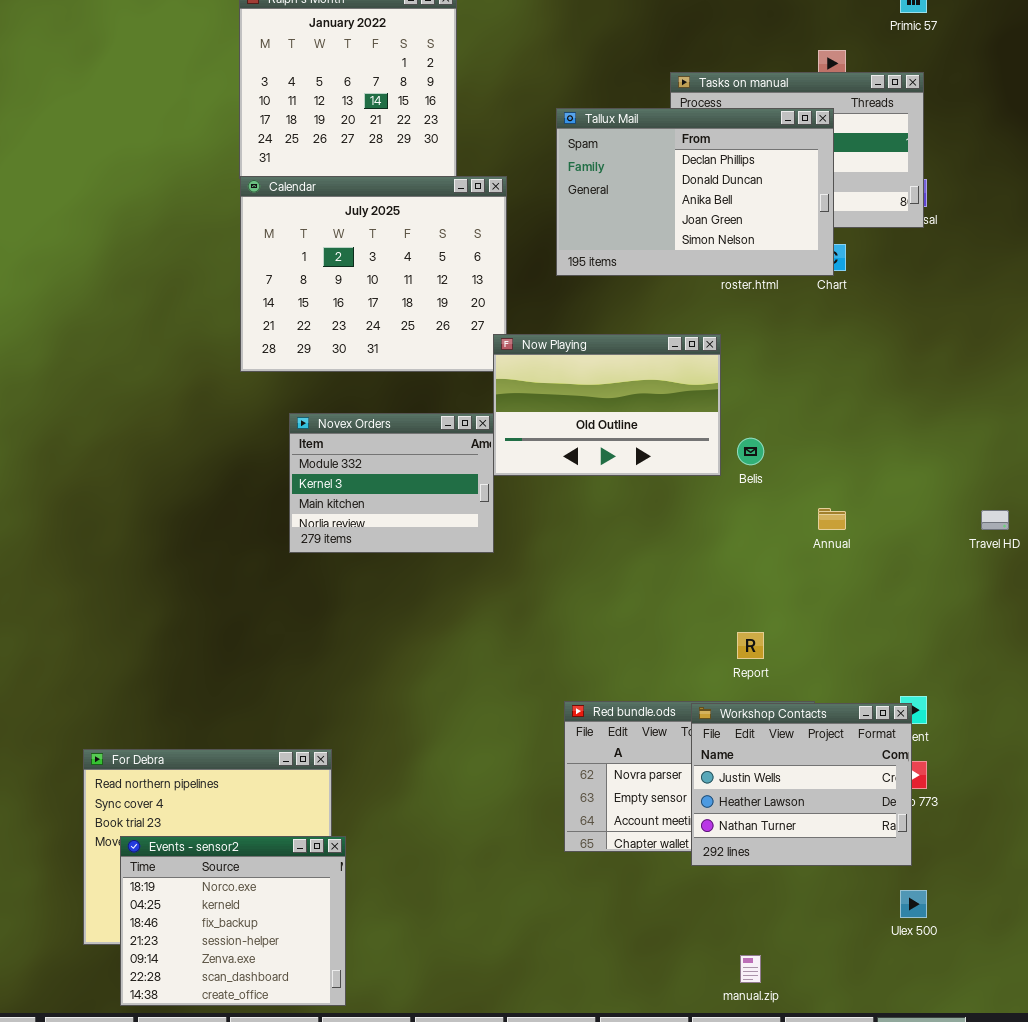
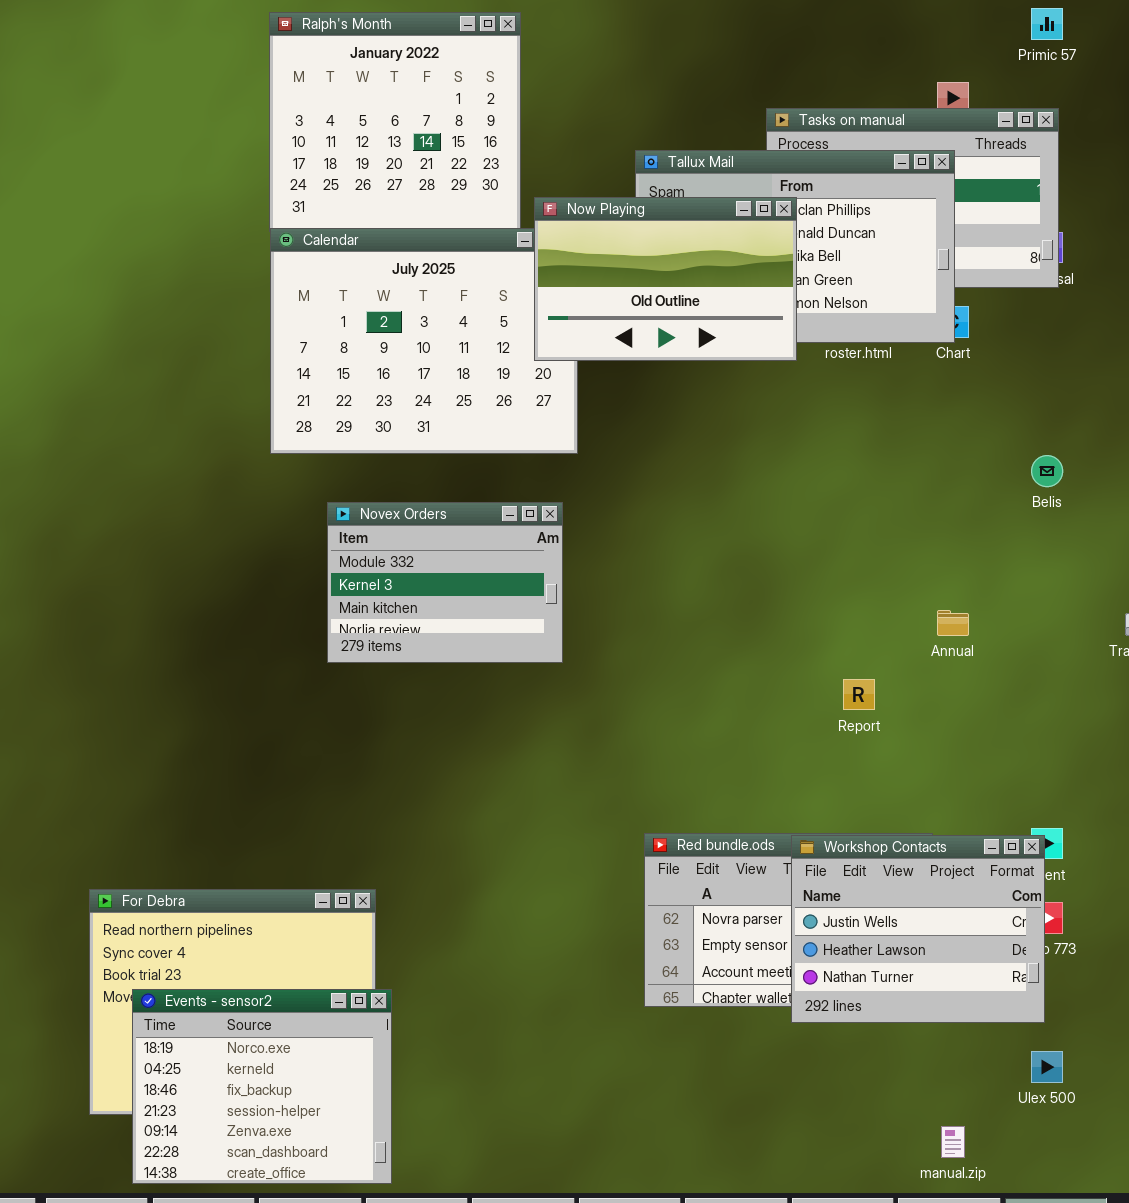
Now Playing: [493,334,721,476] -> [534,197,797,361], moved
Belis: [737,438,764,465] -> [1031,455,1063,487], moved
Report: [737,632,764,659] -> [843,679,875,710], moved
manual.zip: [740,955,761,983] -> [941,1126,965,1158], moved

